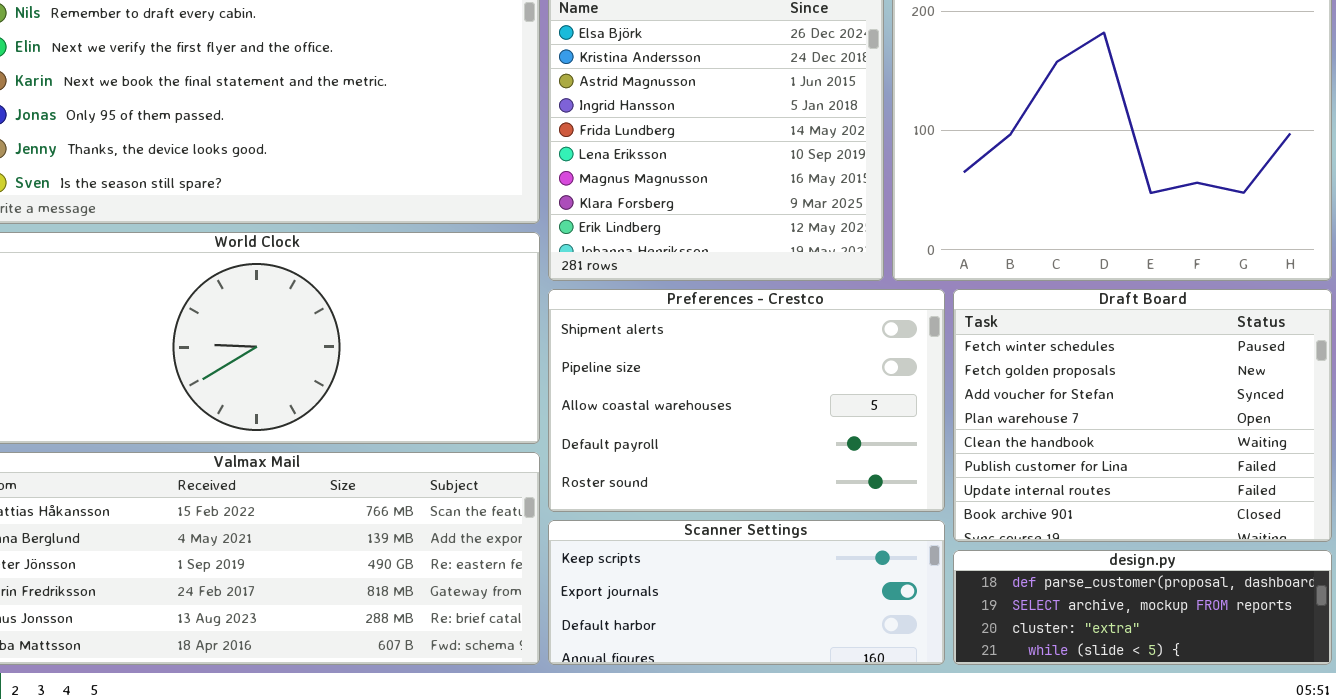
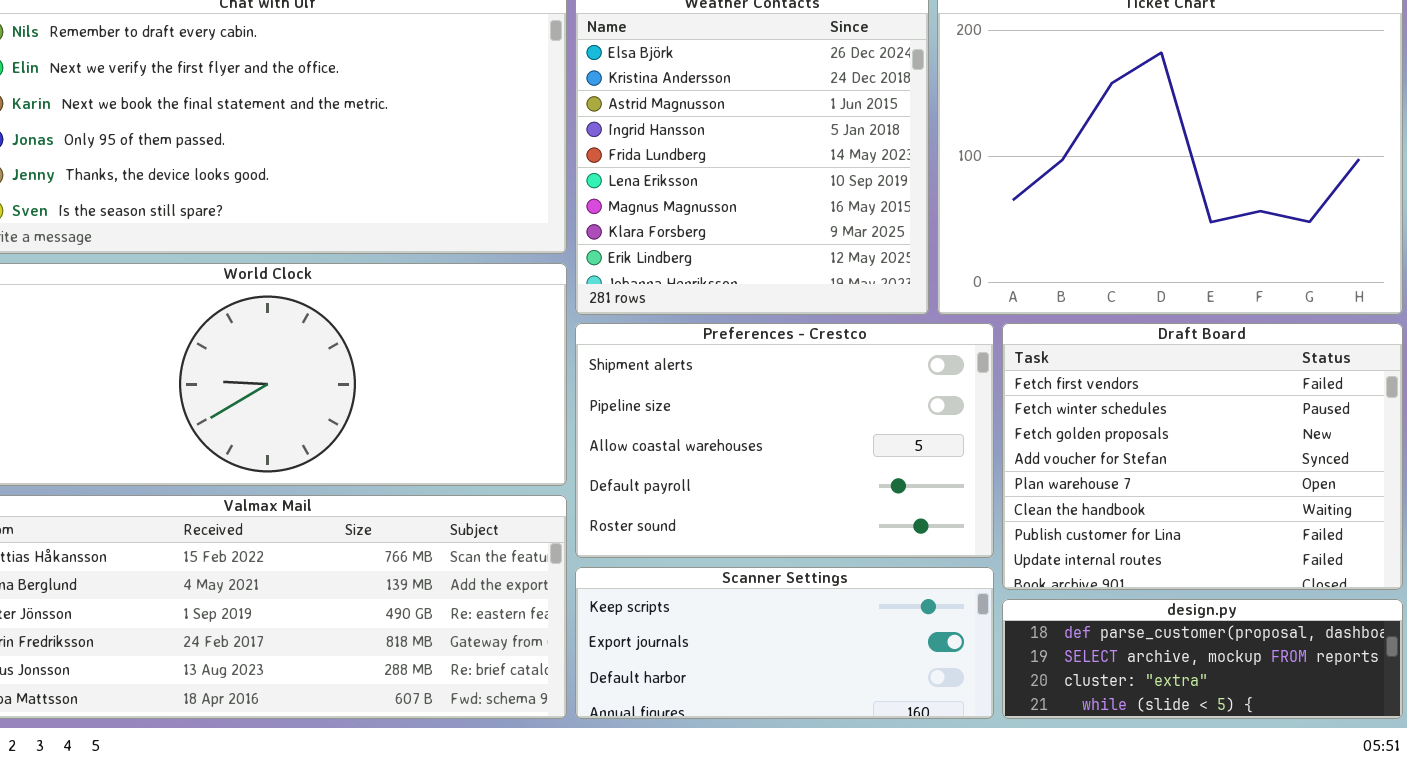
Draft Board: [953,289,1332,542] -> [1002,323,1403,590], scrolled up 1 row

